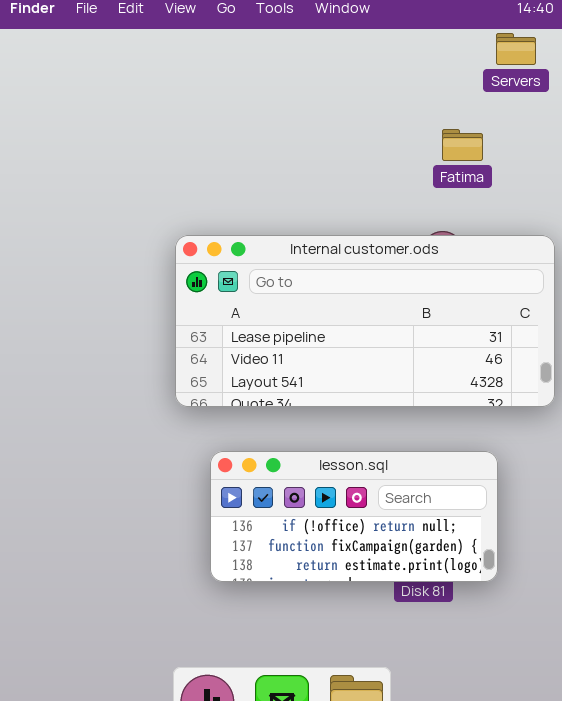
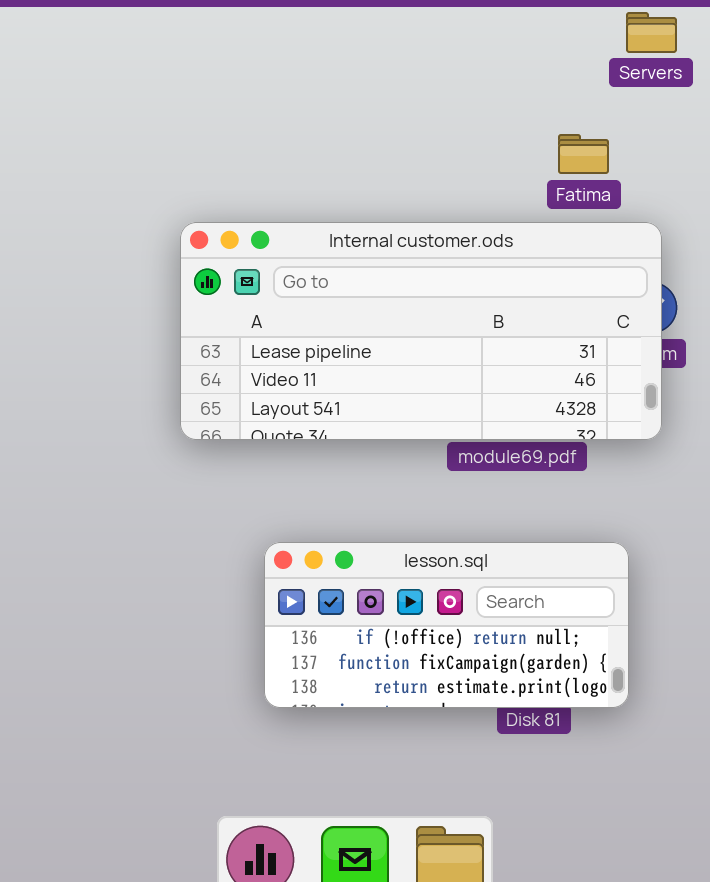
Internal customer.ods: [175,235,555,407] -> [180,222,662,440], moved

